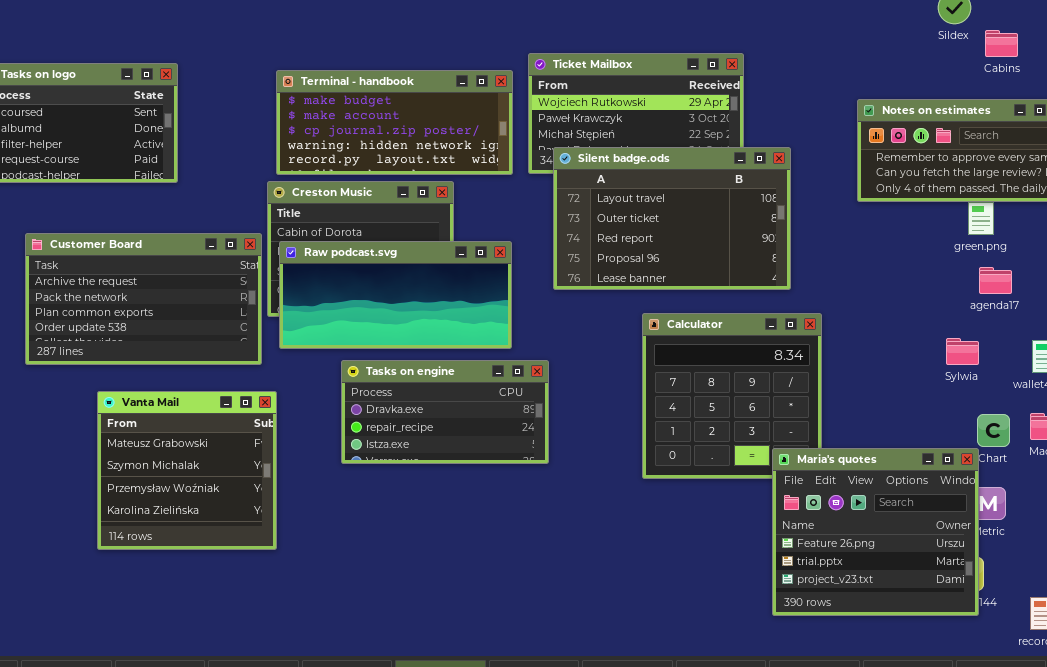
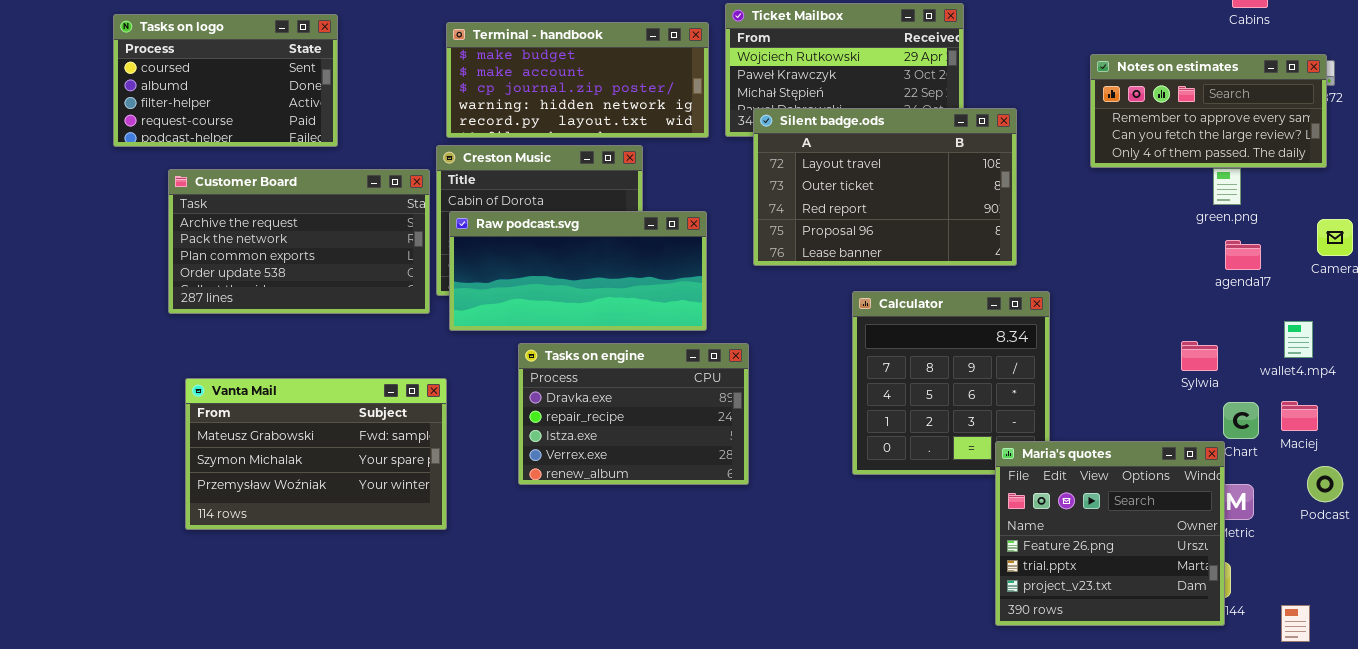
Customer Board: [25,233,262,365] -> [168,169,430,314], moved
Sylwia: [946,338,979,365] -> [1181,341,1218,371], moved
Tasks on engine: [341,360,549,464] -> [518,343,749,485], resized
Vanta Mail: [97,391,277,550] -> [185,378,447,530], resized

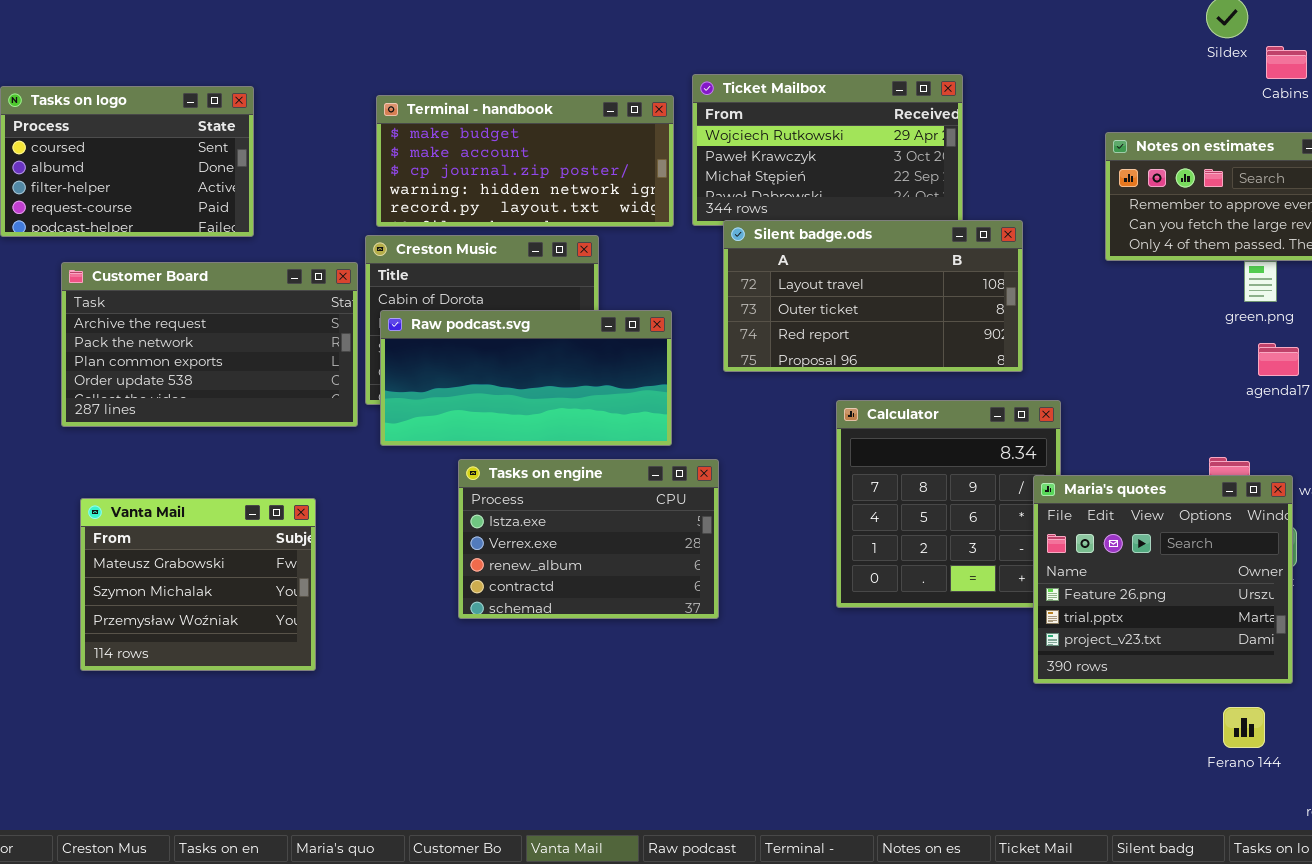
Silent badge.ods: [753,108,1017,266] -> [723,220,1023,372], resized
Tasks on engine: [518,343,749,485] -> [458,459,719,619], scrolled down 2 rows
Vanta Mail: [185,378,447,530] -> [80,498,316,671], resized
Maria's quotes: [995,441,1225,626] -> [1033,475,1293,684], moved

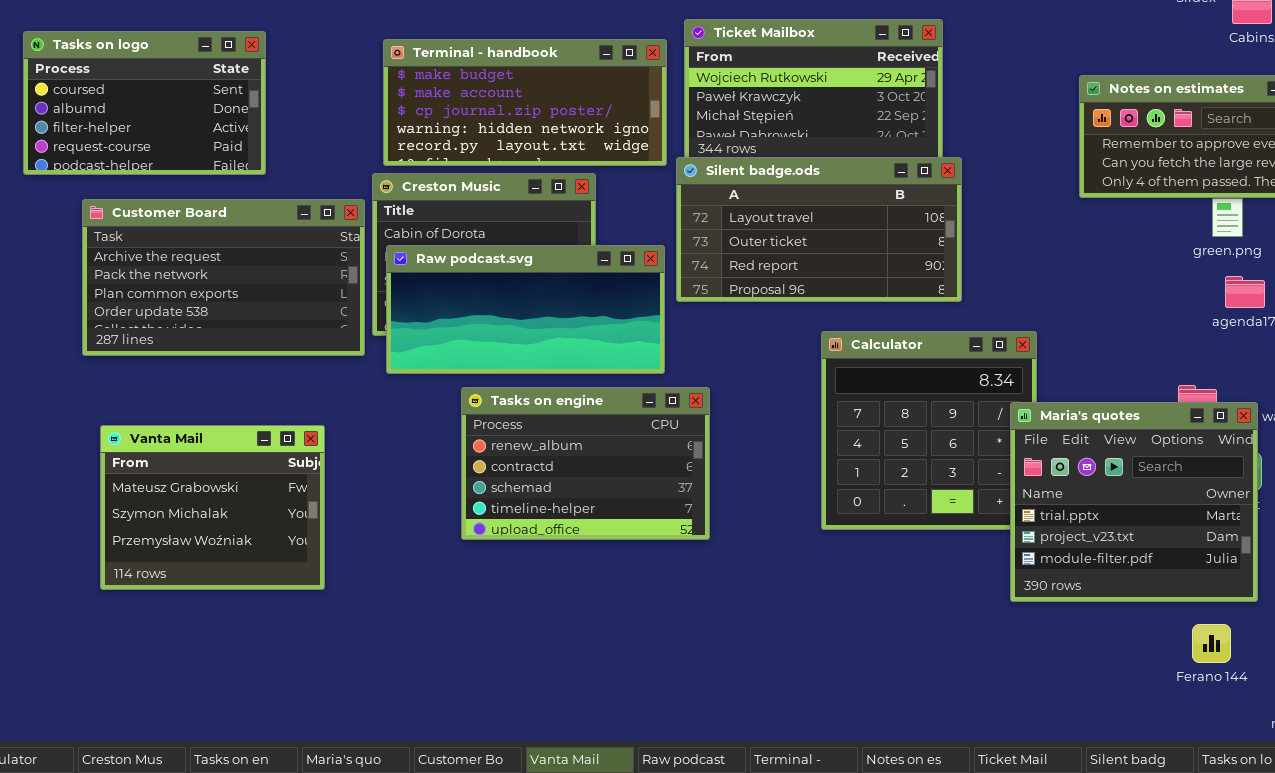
Silent badge.ods: [723,220,1023,372] -> [676,157,962,302], moved
Tasks on engine: [458,459,719,619] -> [461,387,710,540], scrolled down 2 rows
Maria's quotes: [1033,475,1293,684] -> [1010,402,1258,602], scrolled down 1 row

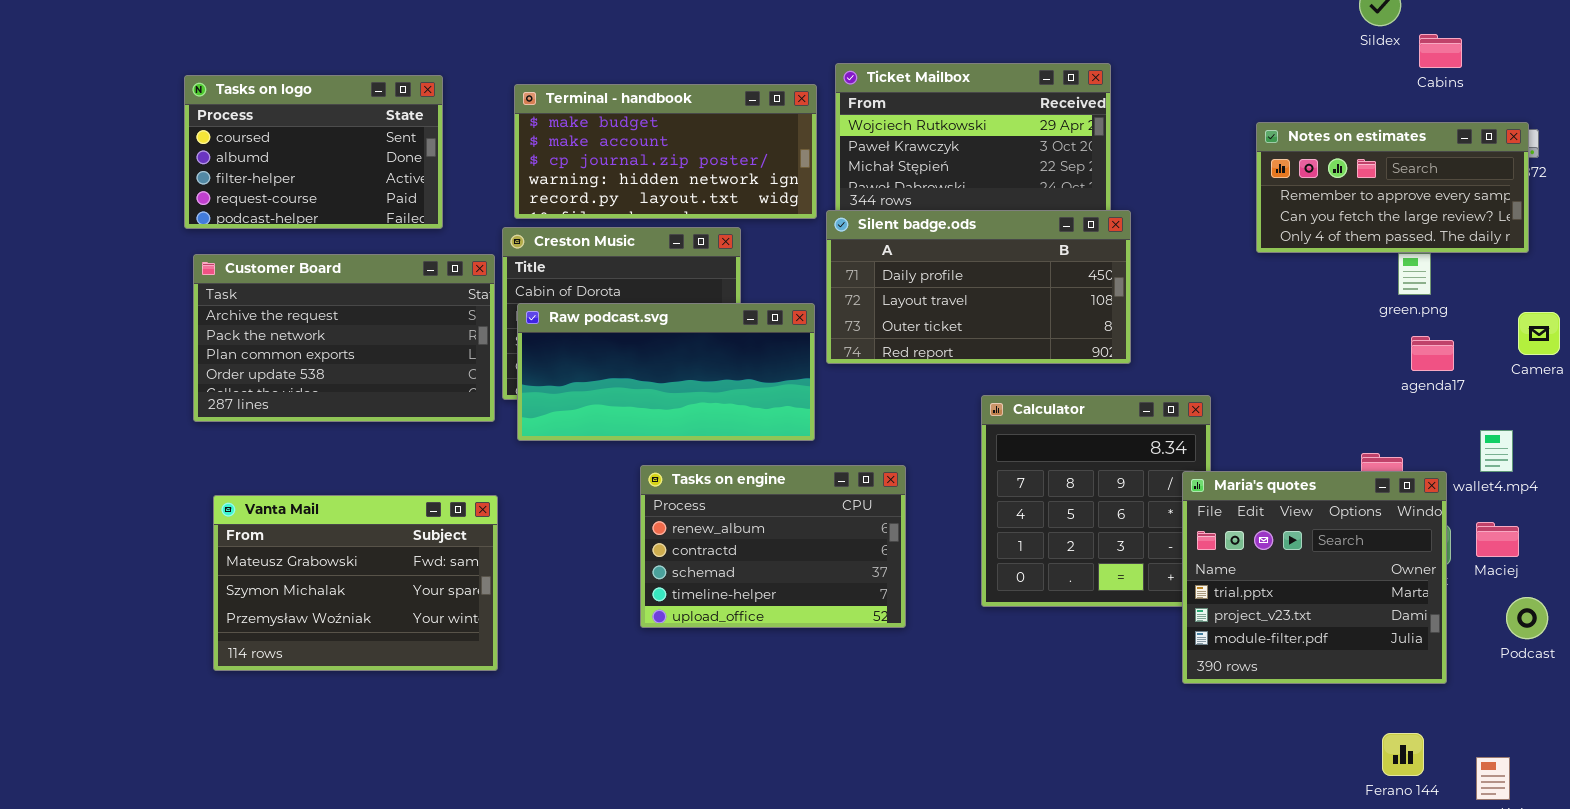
Tasks on logo: [23,31,266,175] -> [184,75,443,229], moved
Silent badge.ods: [676,157,962,302] -> [826,210,1131,364], scrolled up 1 row
Tasks on engine: [461,387,710,540] -> [640,465,906,628], moved
Vanta Mail: [100,425,325,590] -> [213,495,498,671], resized
Ferano 144: [1192,624,1231,663] -> [1382,733,1424,776], moved

